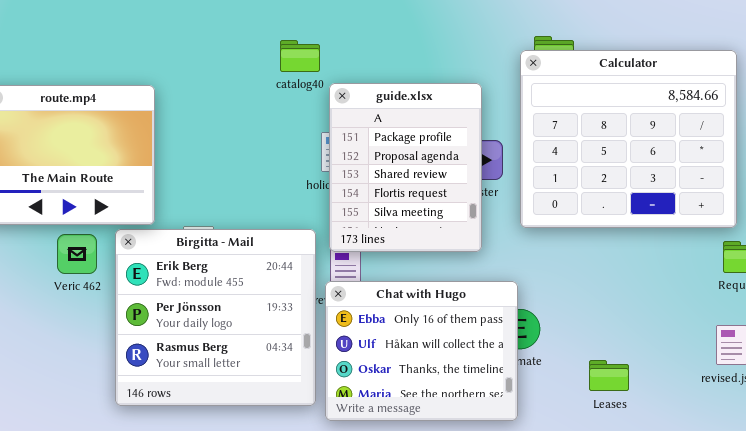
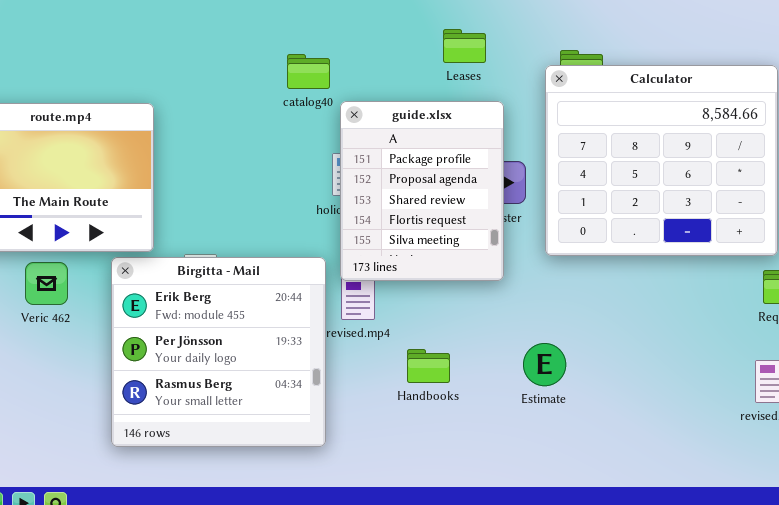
Veric 462: [57,234,97,274] -> [25,262,68,305], moved
Chat with Hugo: [325,281,518,421] -> none, closed
Leases: [589,360,629,391] -> [443,29,486,63], moved

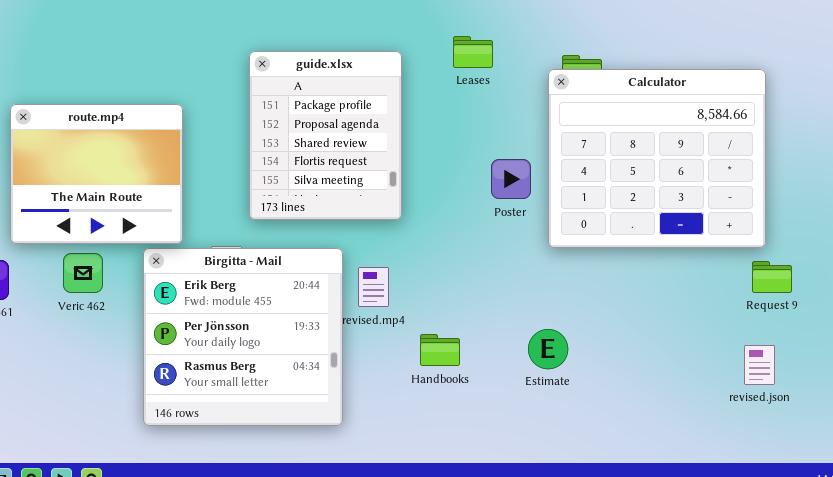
guide.xlsx: [340,101,504,281] -> [249,51,402,220], moved

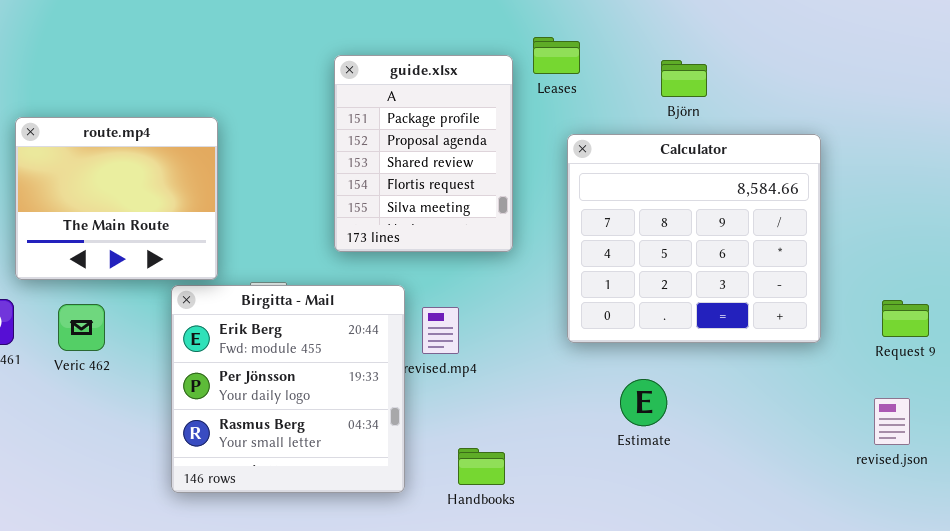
guide.xlsx: [249,51,402,220] -> [334,55,513,252], moved
Calculator: [548,69,766,248] -> [567,134,821,343], moved
Veric 462: [63,253,103,293] -> [58,304,105,351], moved
Handbooks: [420,334,460,366] -> [458,448,505,485], moved

